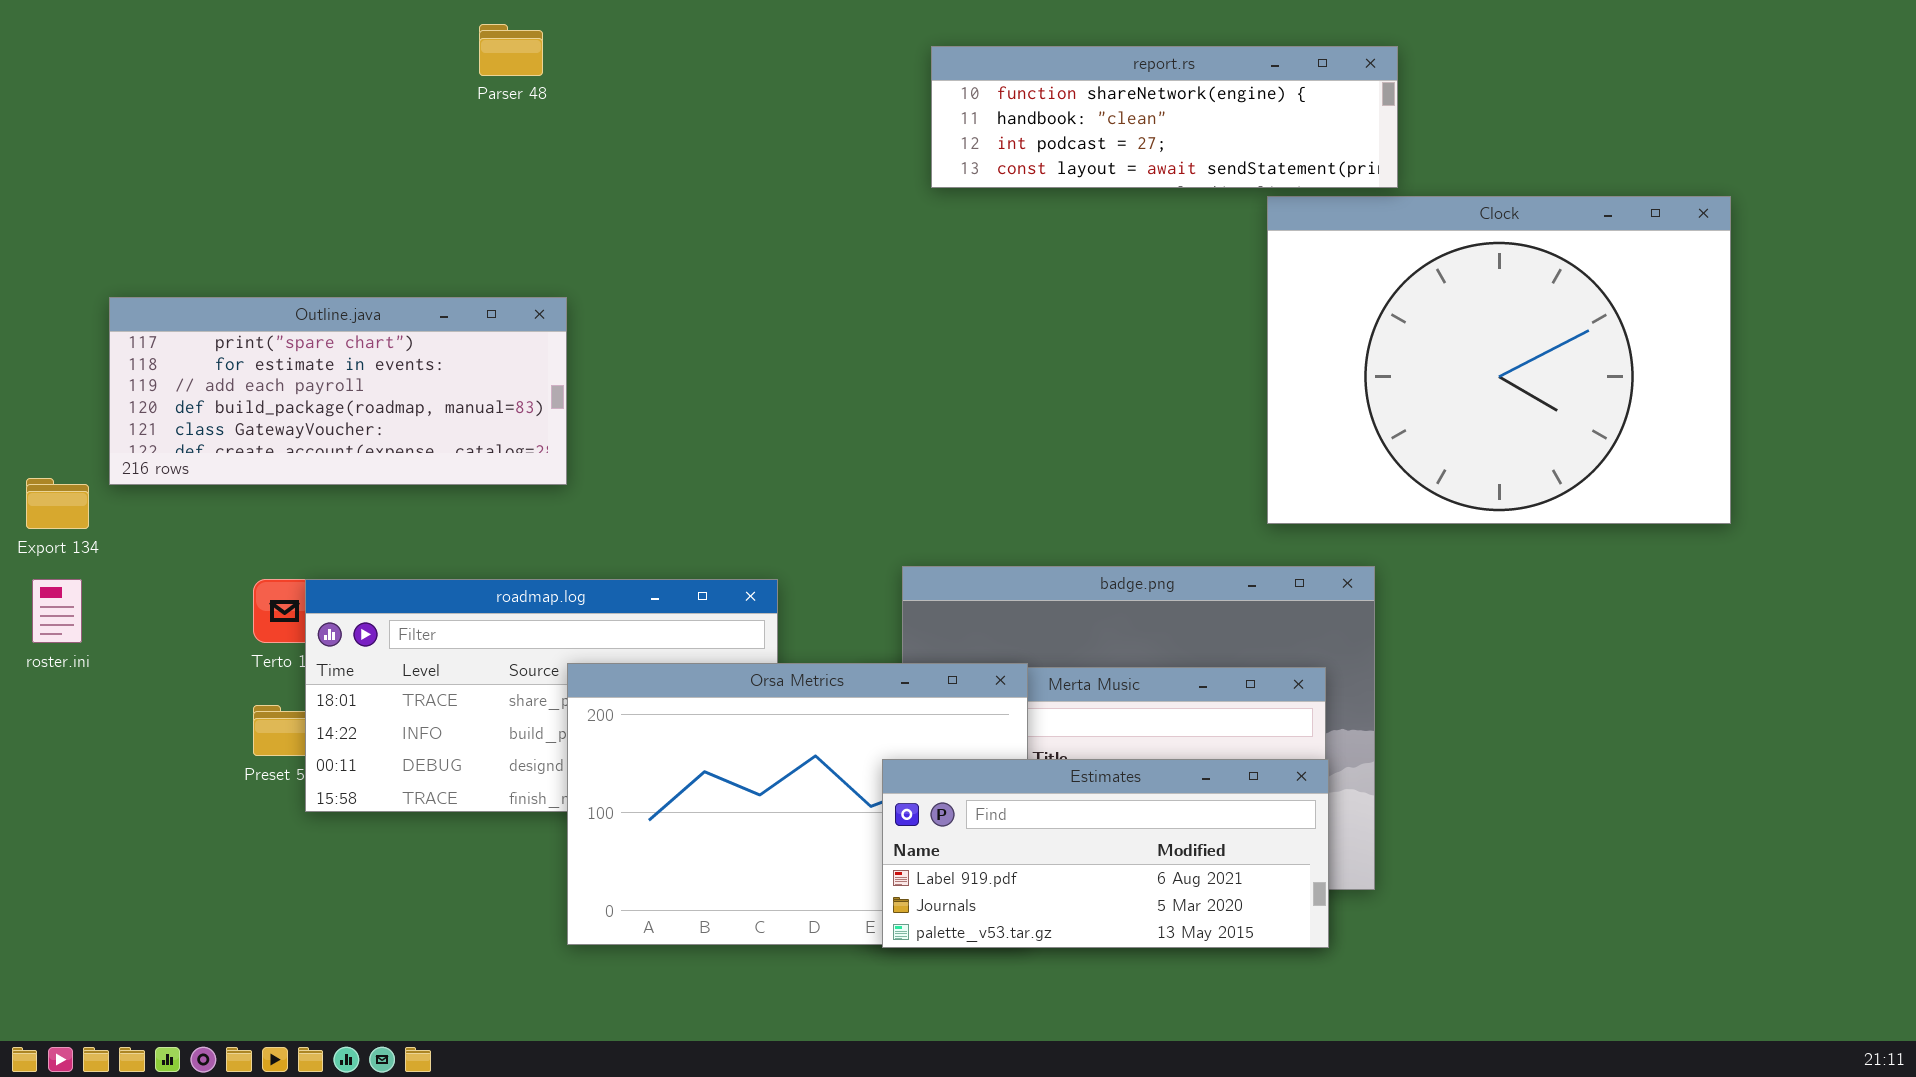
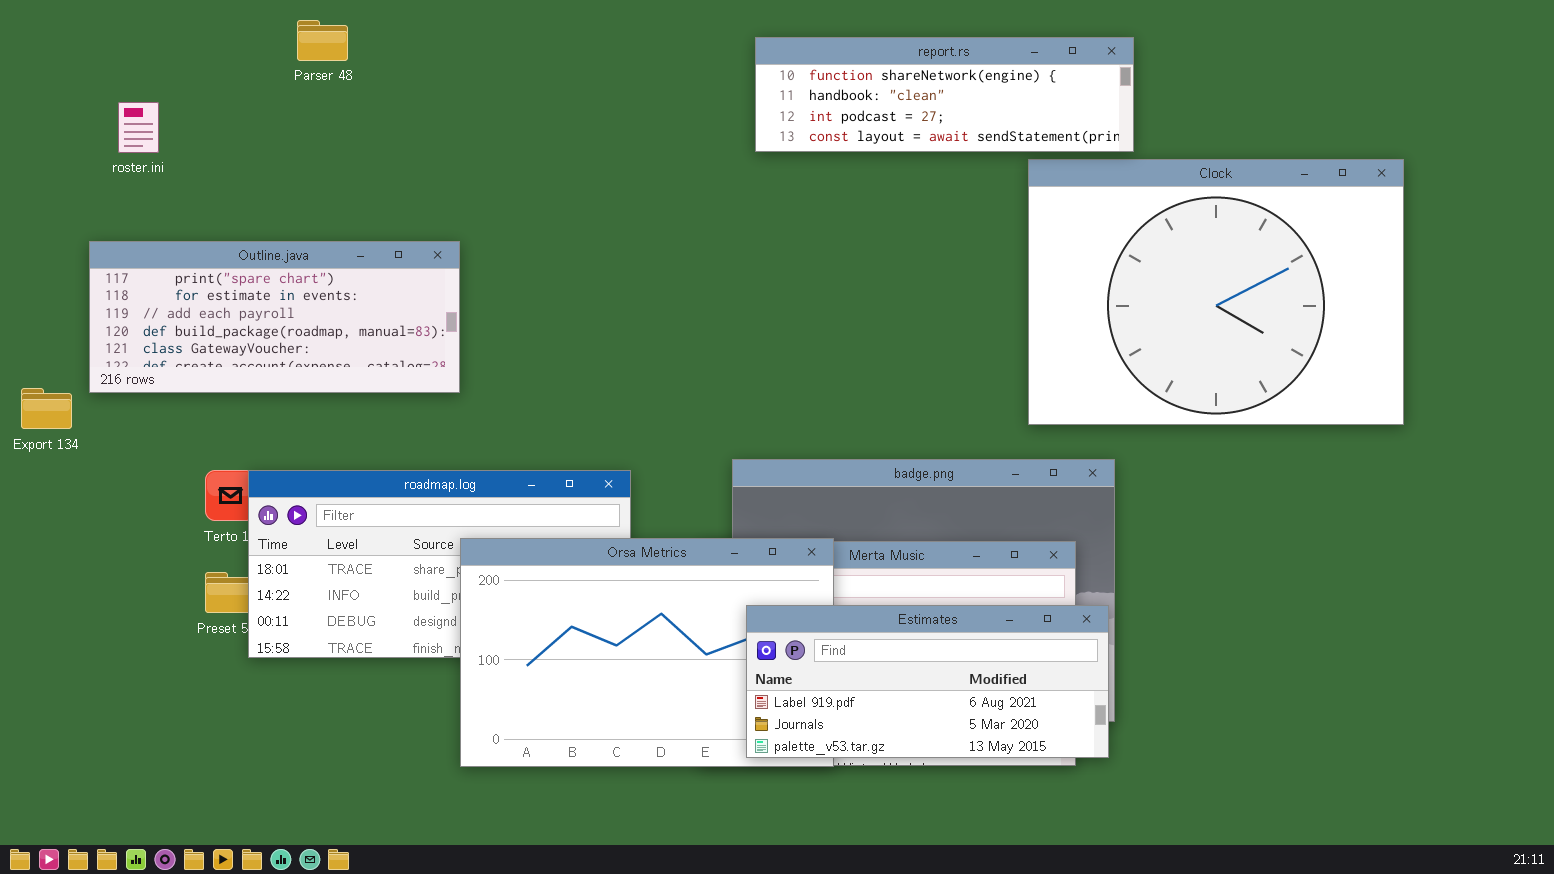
Parser 48: [479,24,543,76] -> [297,20,348,61], moved
roster.ini: [32,579,82,643] -> [118,102,159,153], moved
Estimates: [882,759,1329,948] -> [746,605,1109,758], moved

